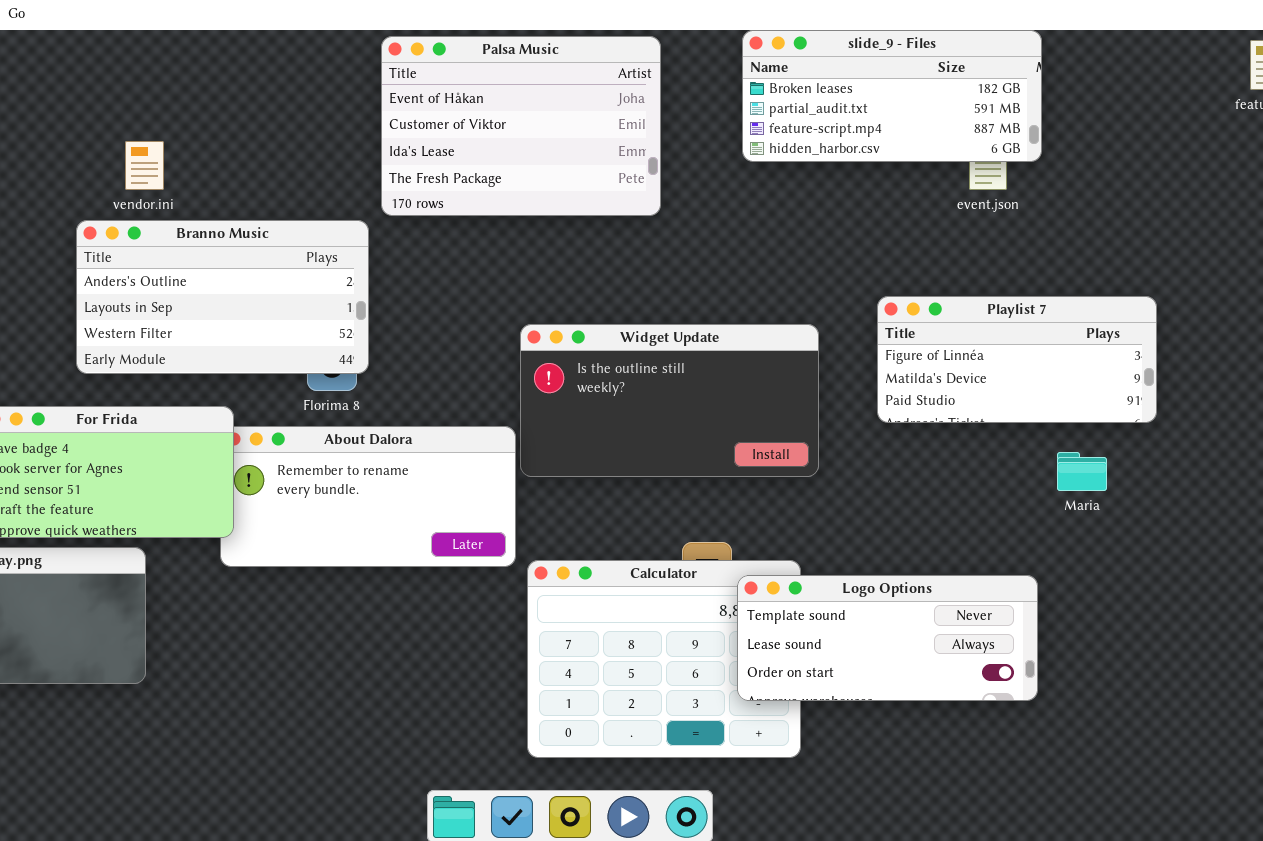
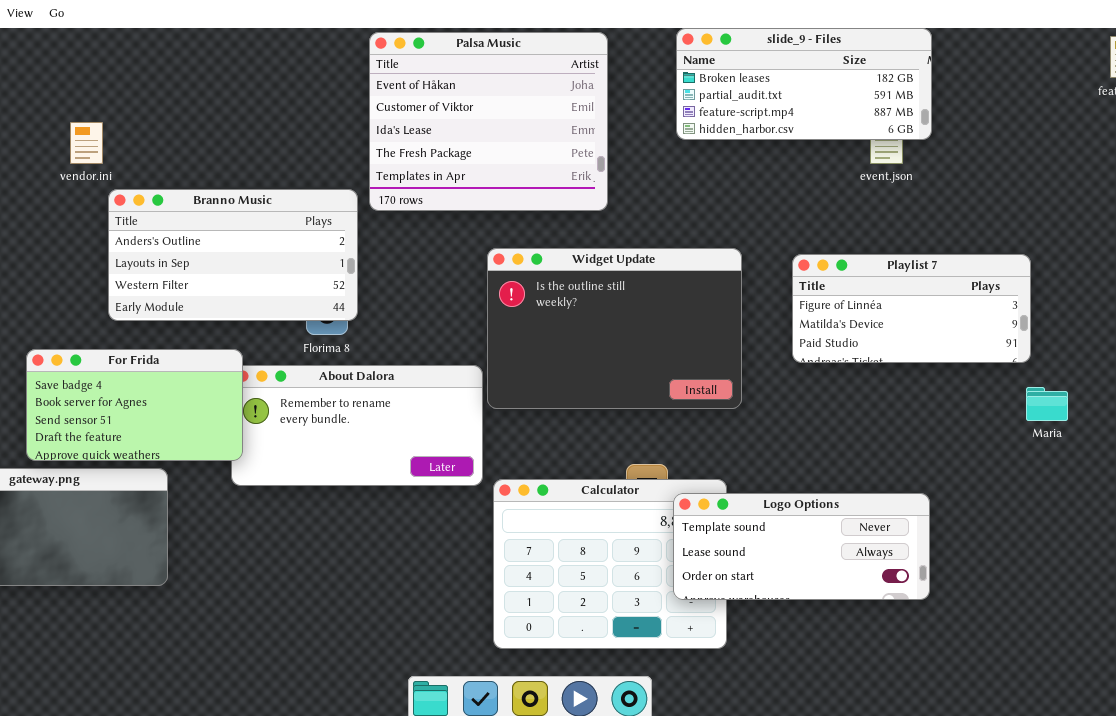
Palsa Music: [381,36,661,216] -> [369,32,608,211], resized
vendor.ini: [125,141,164,190] -> [70,122,103,164], moved
Widget Update: [520,324,819,477] -> [487,248,742,409], resized
Maria: [1057,452,1107,491] -> [1026,387,1068,421], moved

